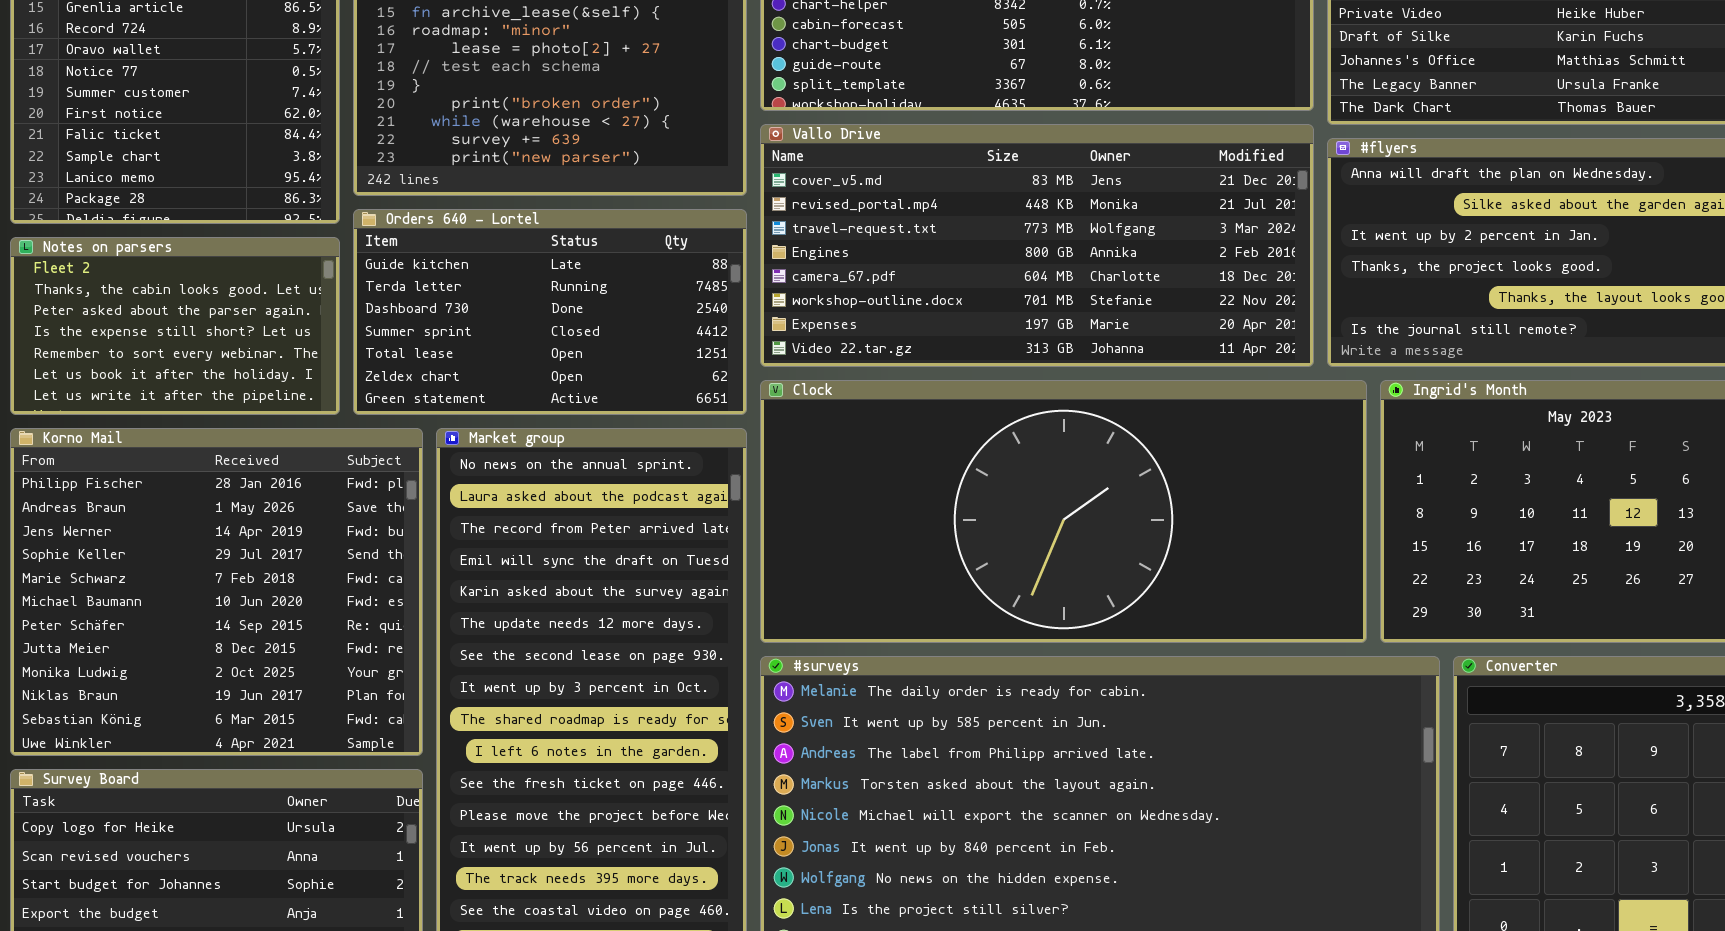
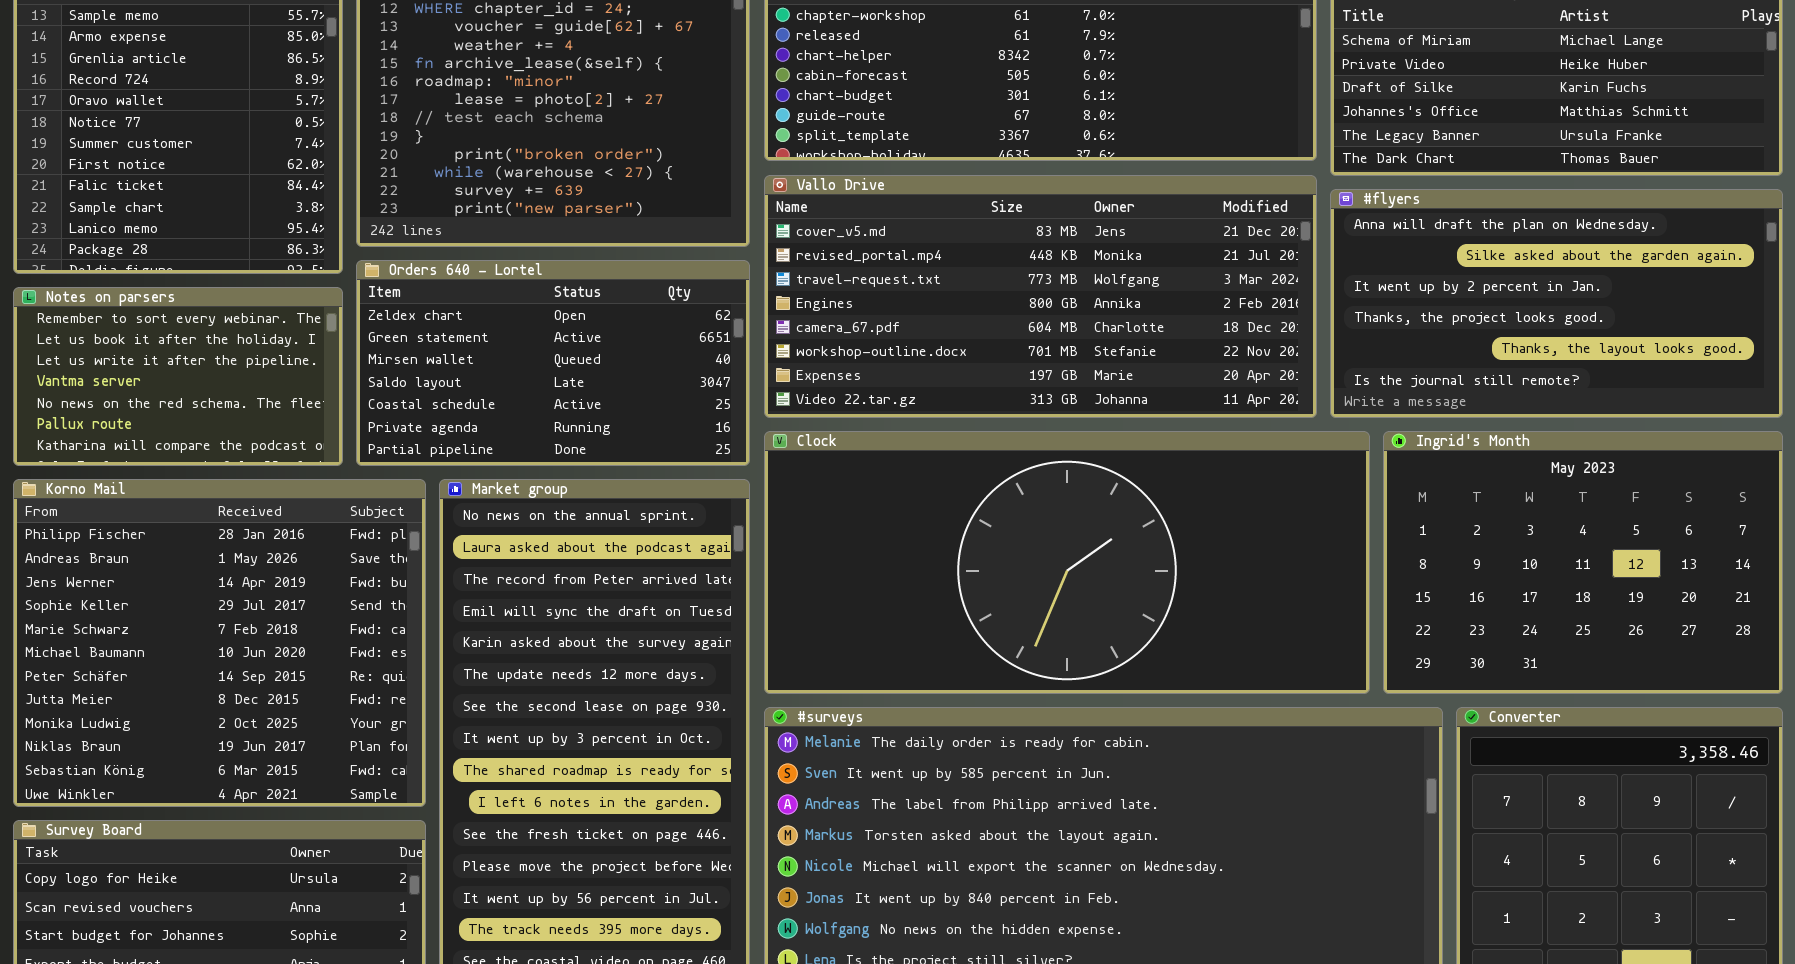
Orders 640 - Lortel: [353,209,747,415] -> [356,260,750,466], scrolled down 5 rows
Notes on parsers: [10,237,340,415] -> [13,287,343,466], scrolled down 4 rows

